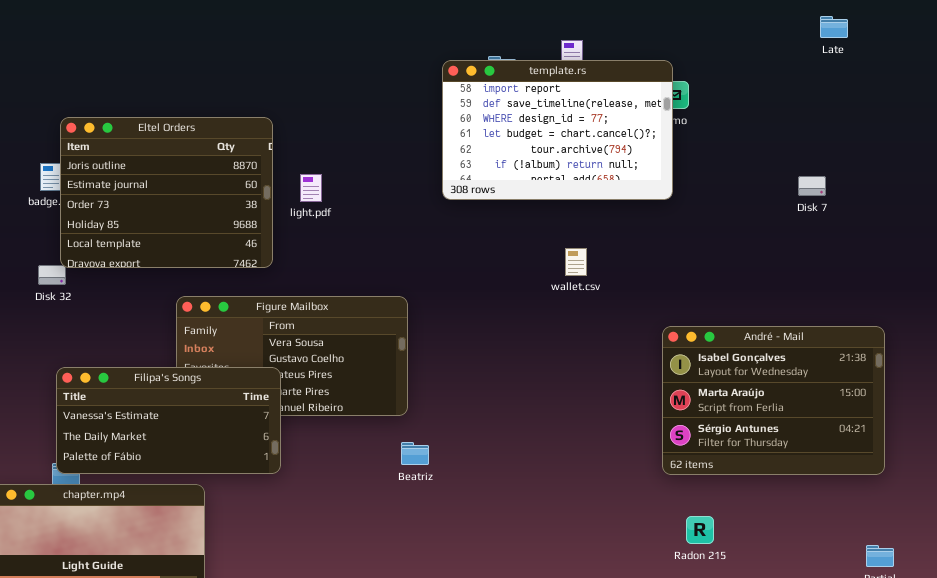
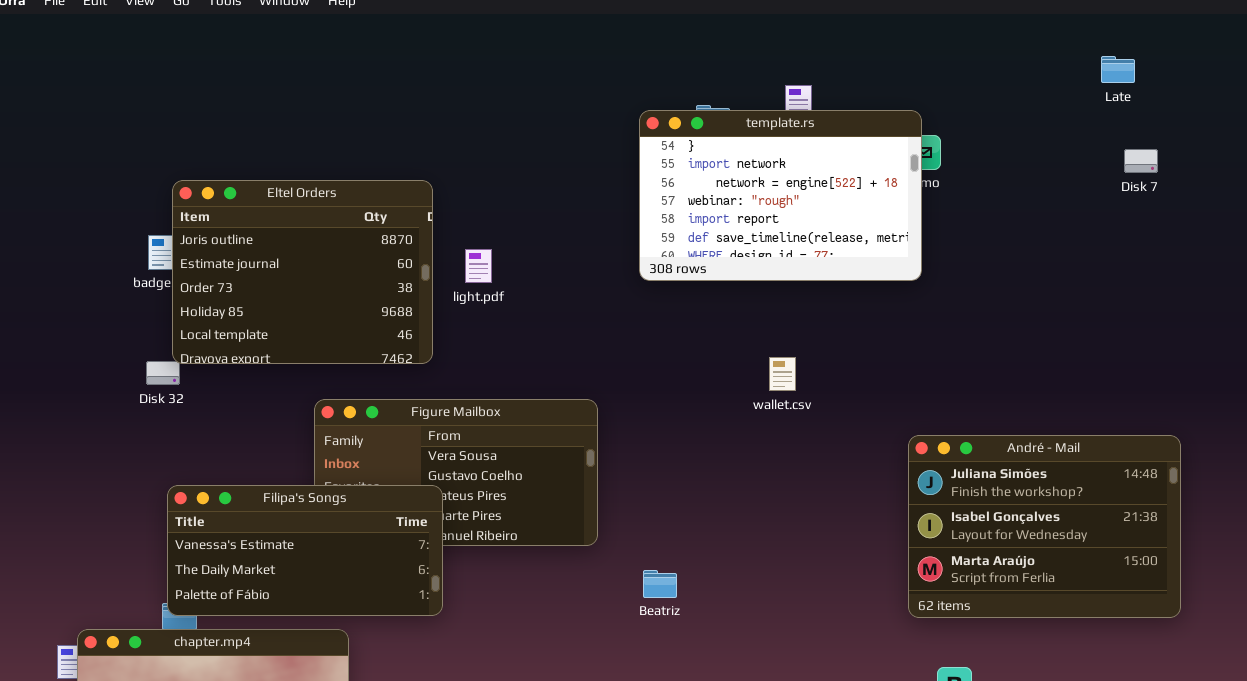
template.rs: [442,60,673,200] -> [639,110,922,281], scrolled up 4 rows
Disk 7: [798,176,826,196] -> [1124,149,1158,173], moved
wallet.csv: [565,248,587,276] -> [769,357,796,391], moved
André - Mail: [662,326,885,475] -> [908,435,1181,618], scrolled up 1 row
Beatriz: [401,442,429,465] -> [643,570,677,598], moved

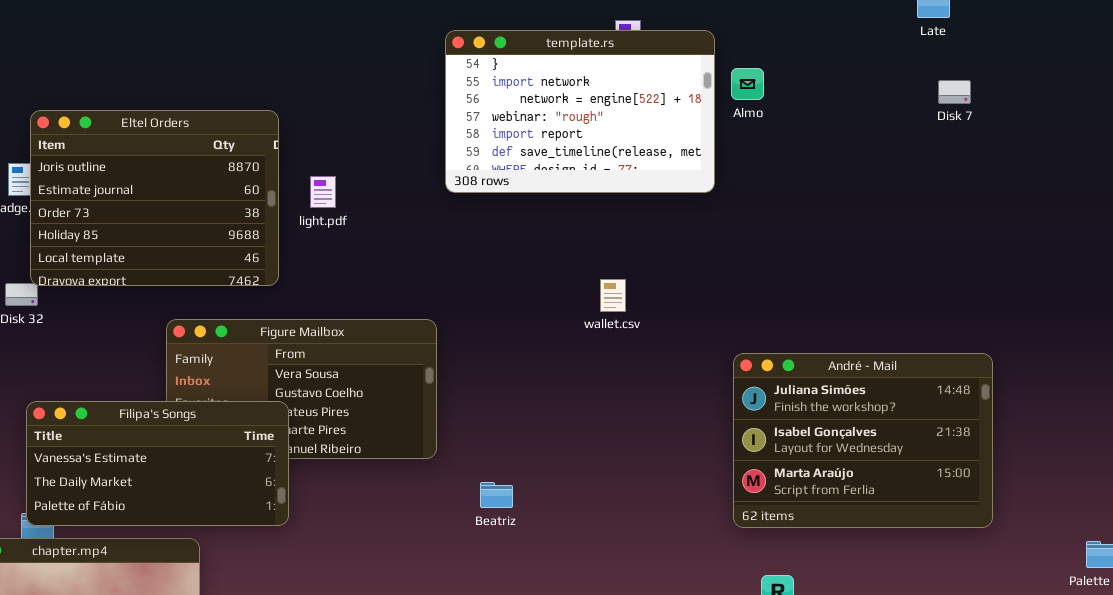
template.rs: [639,110,922,281] -> [445,30,715,193], moved

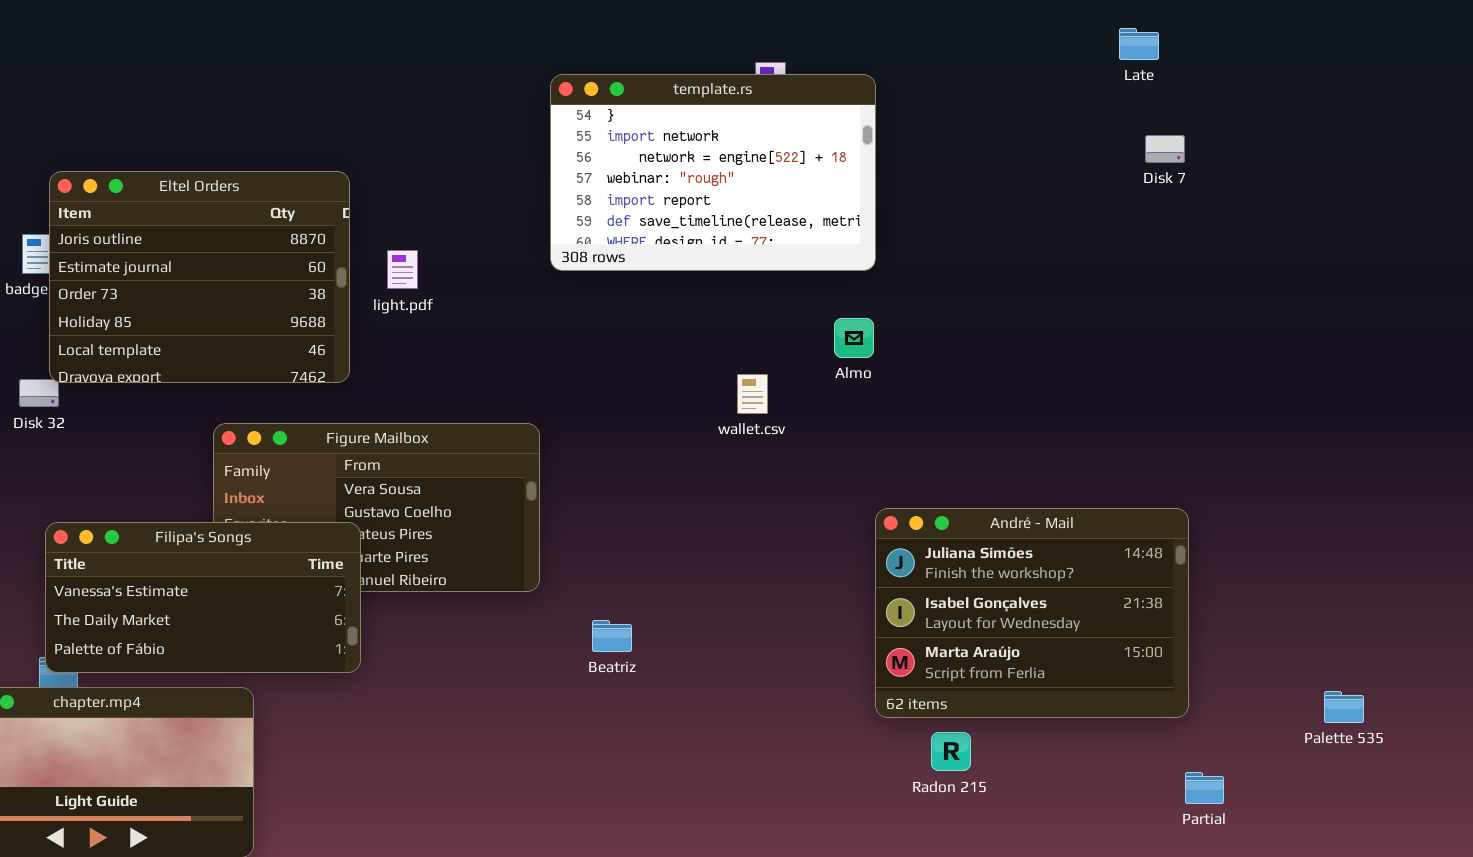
Almo: [731,68,764,100] -> [834,318,874,358], moved
André - Mail: [733,353,993,528] -> [875,508,1189,718], moved

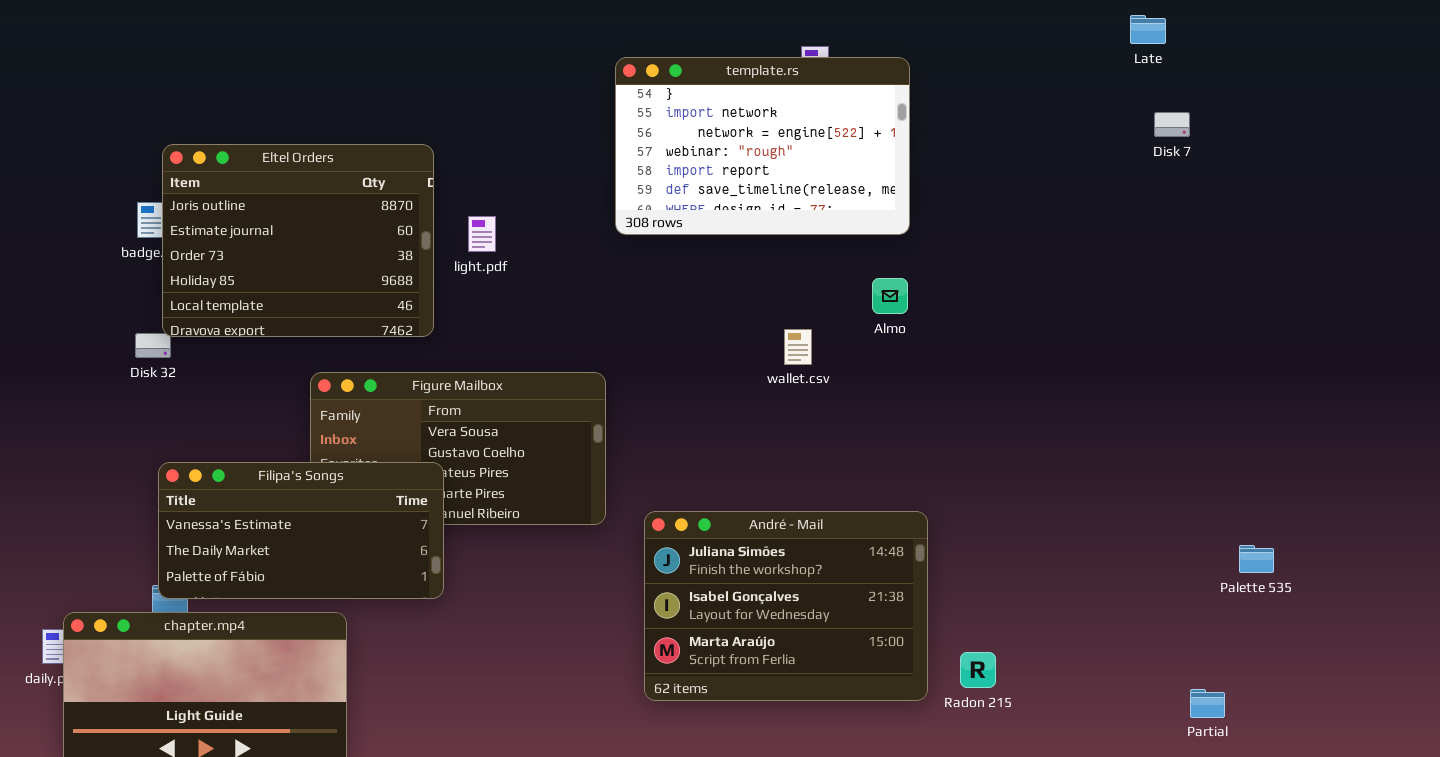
André - Mail: [875,508,1189,718] -> [644,511,928,701], moved
Palette 535: [1324,691,1364,723] -> [1239,545,1274,573], moved

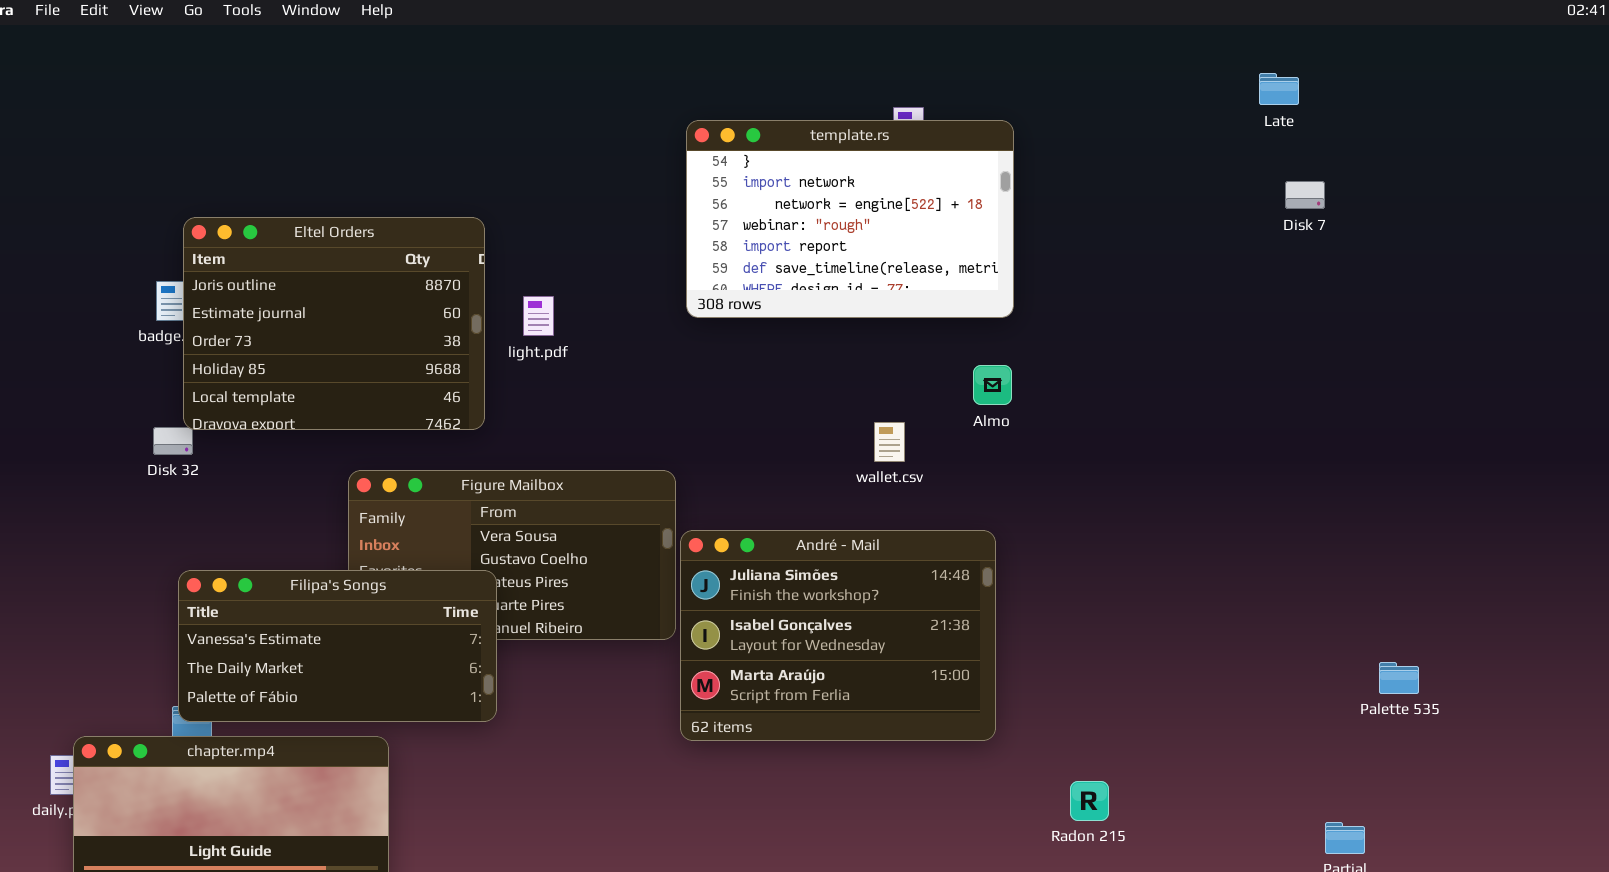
André - Mail: [644,511,928,701] -> [680,530,996,741], moved

